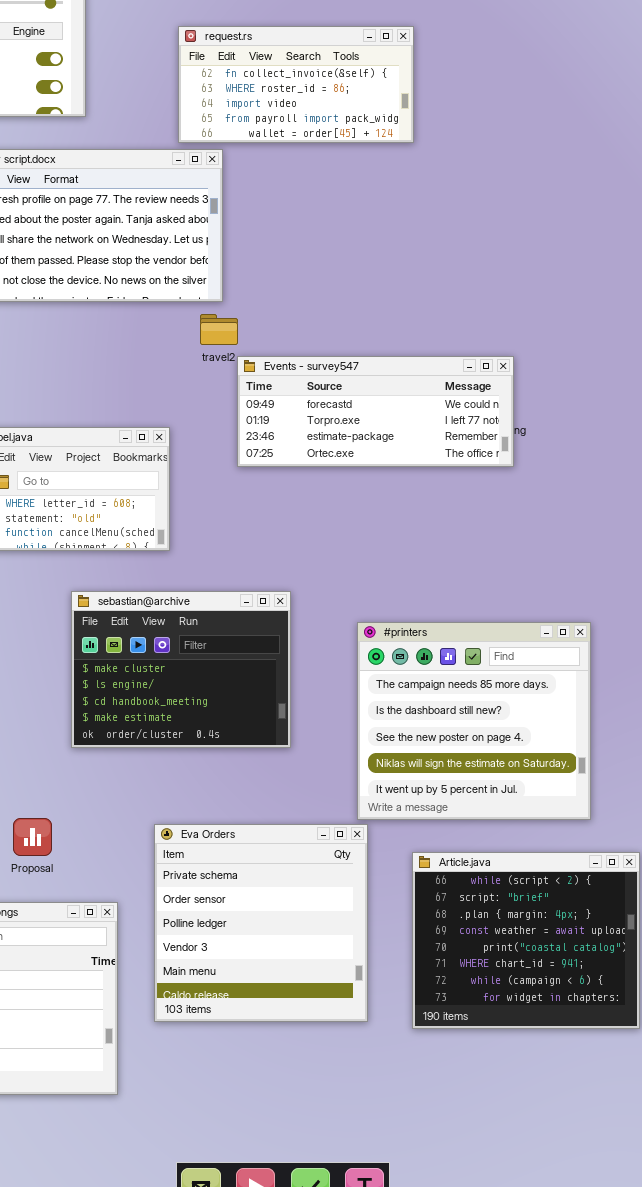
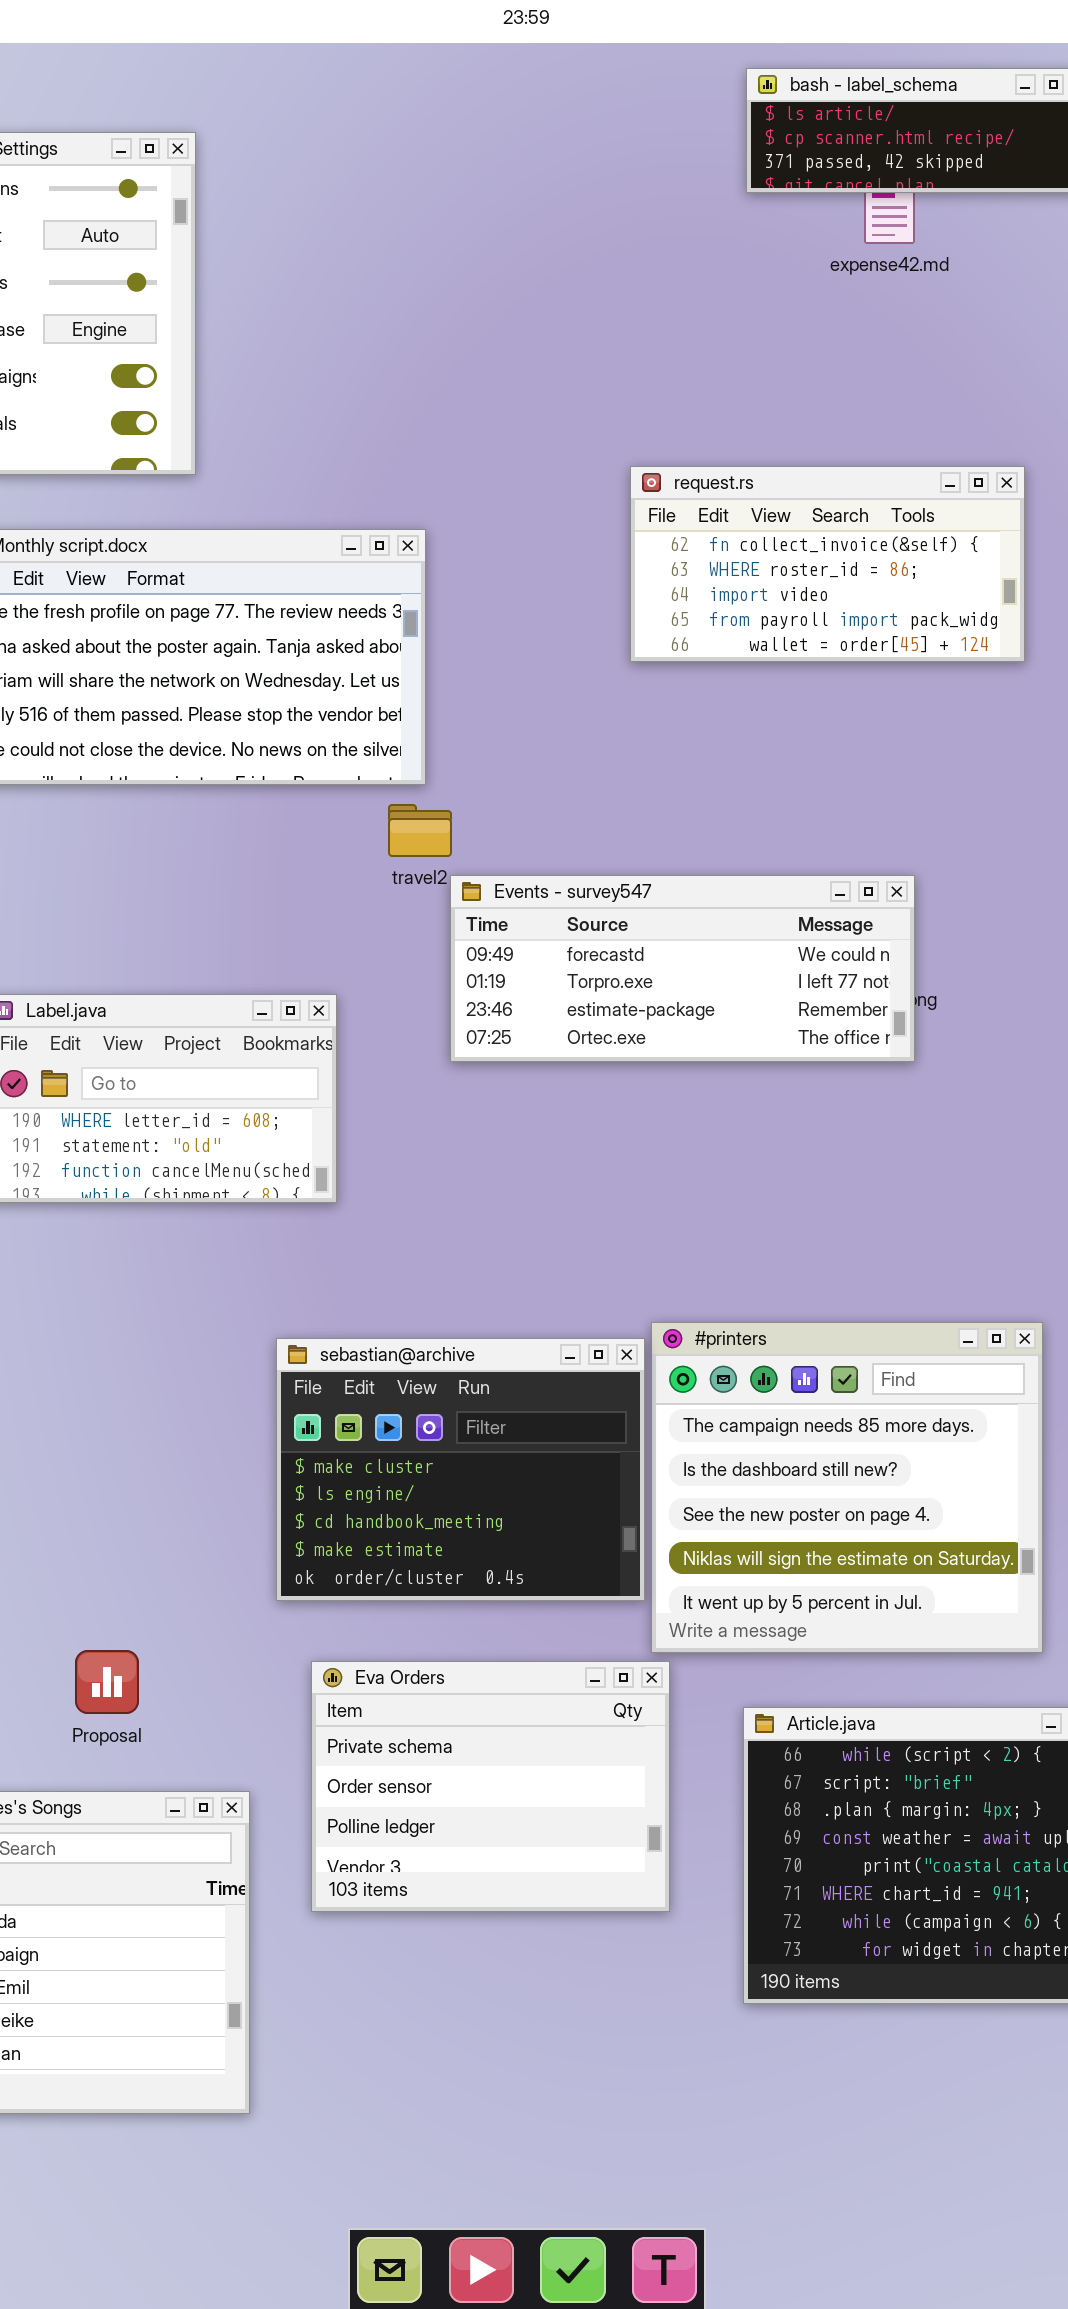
request.rs: [178,26,414,143] -> [630,466,1025,662], moved
sebastian@archive: [71,591,291,748] -> [276,1338,645,1601], moved
Eva Orders: [154,824,368,1022] -> [311,1661,670,1912], resized

